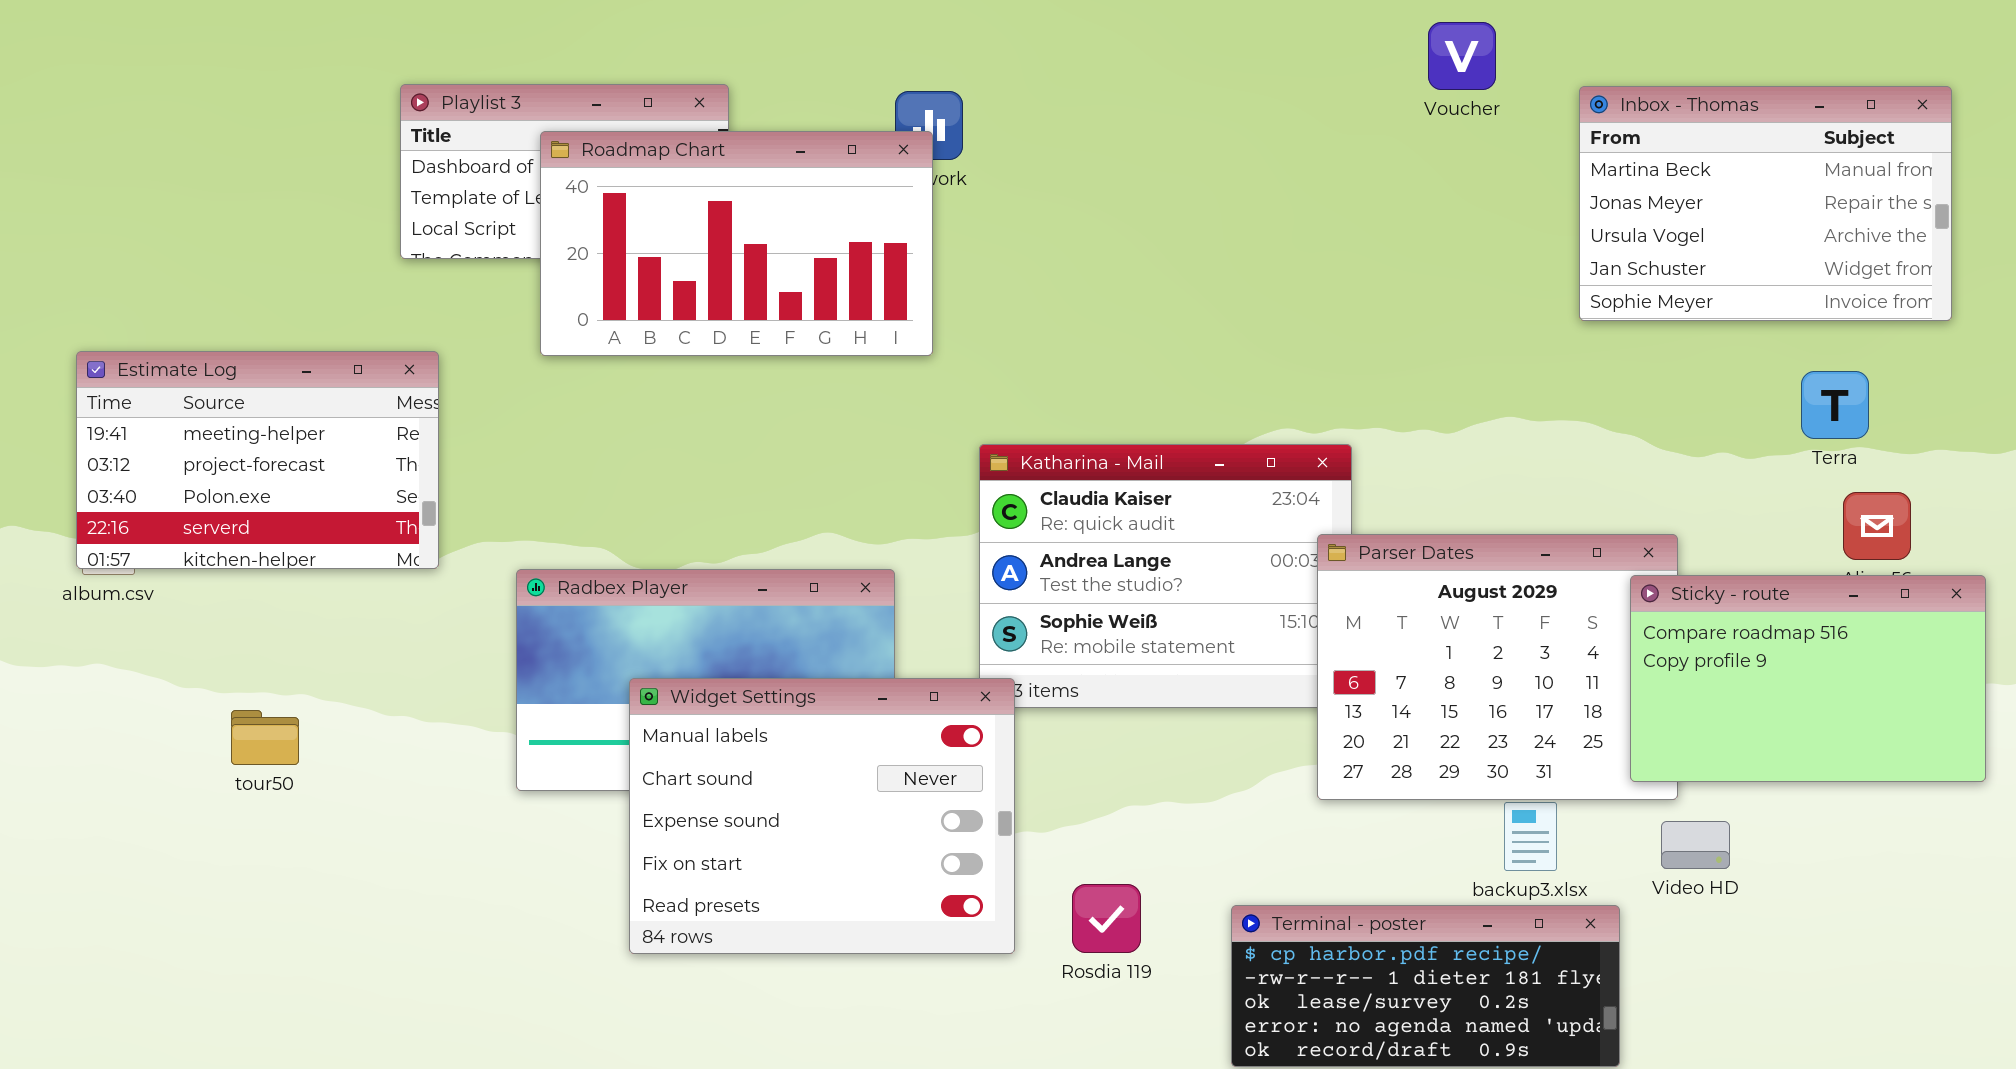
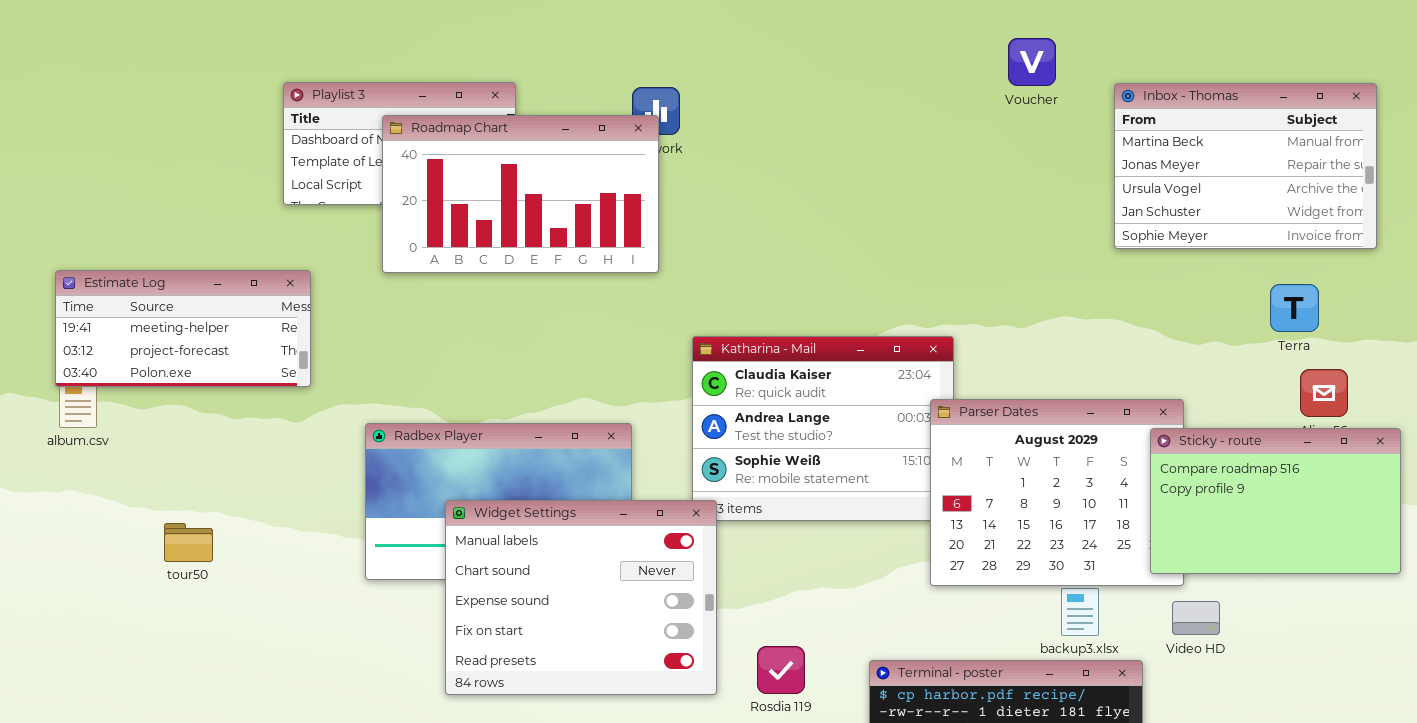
Estimate Log: [76,351,439,569] -> [55,270,311,387], resized

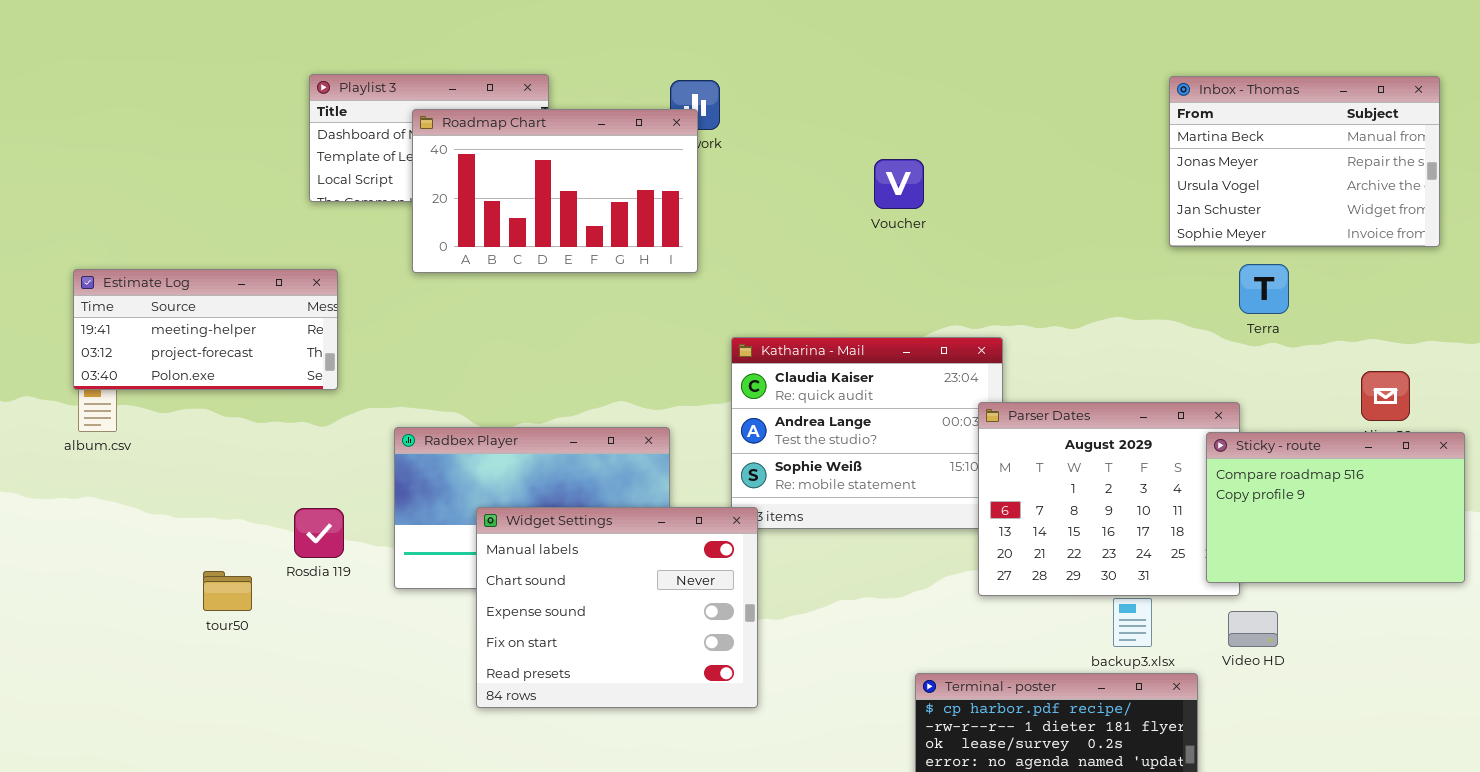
Voucher: [1008,38,1056,86] -> [874,159,924,209], moved
Terra: [1270,284,1319,332] -> [1239,264,1289,314], moved
tour50: [164,523,213,562] -> [203,571,252,611], moved
Rosdia 119: [757,646,805,694] -> [294,508,344,558], moved

